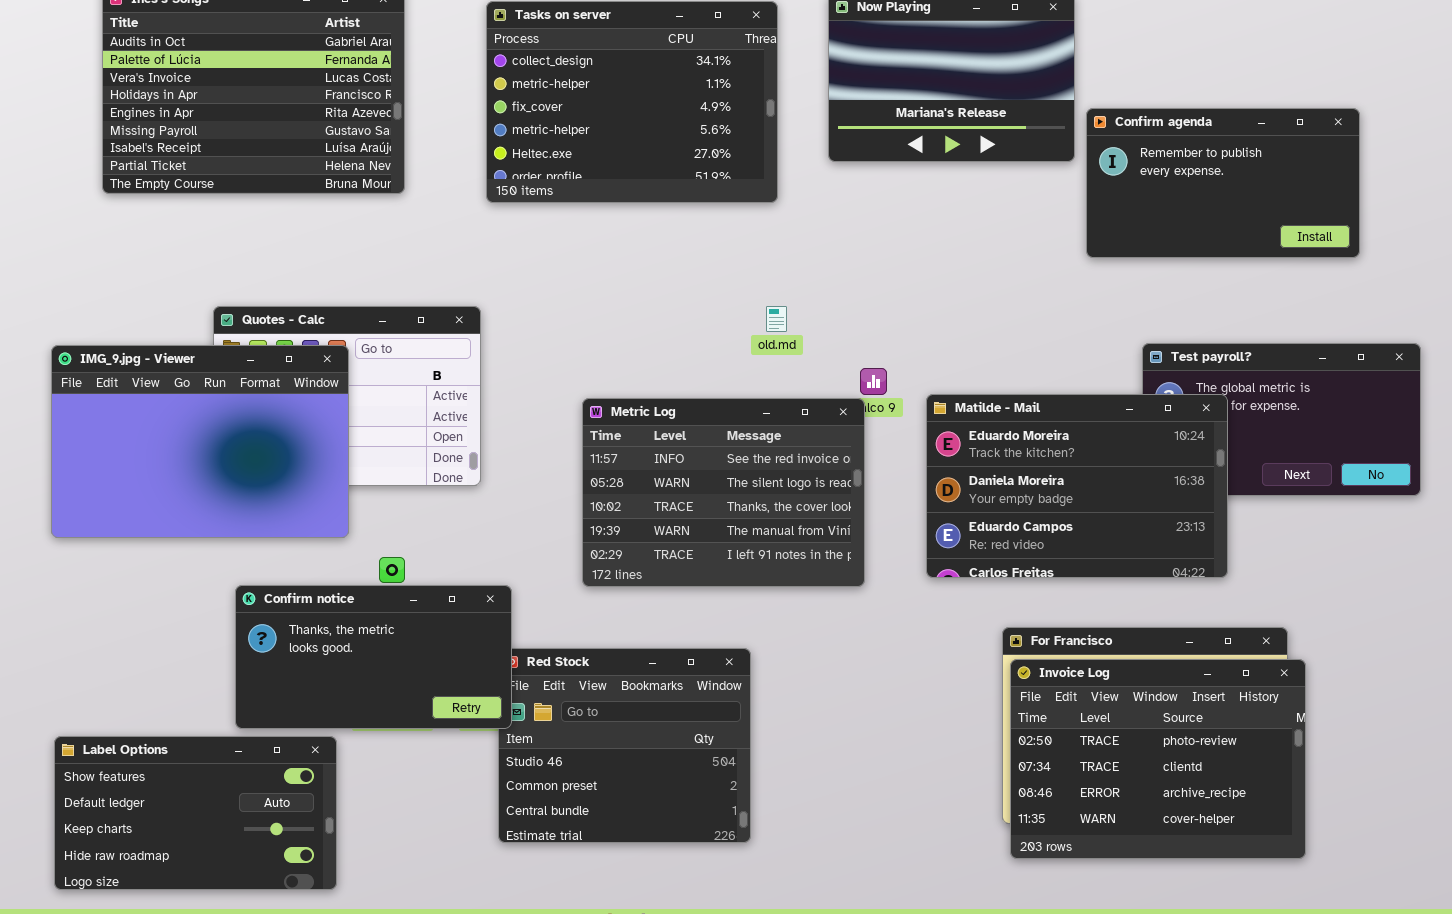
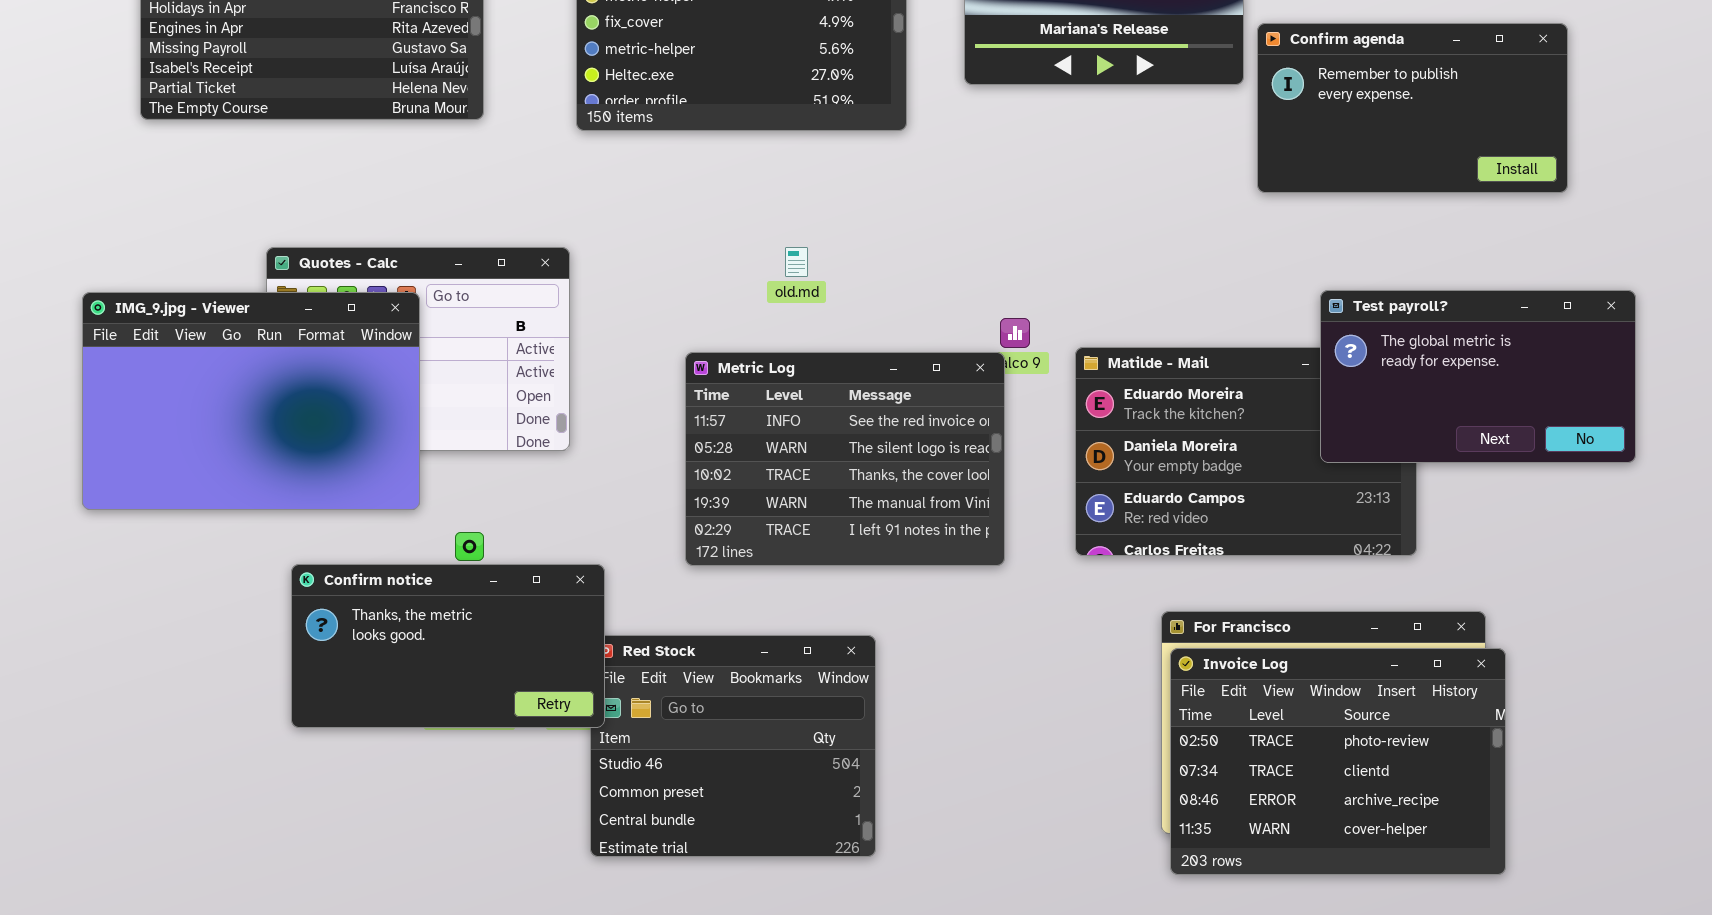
old.md: [766,306,787,332] -> [785,247,808,277], moved
Test payroll?: [1142,343,1421,496] -> [1320,290,1636,463], raised
Label Options: [54,736,337,890] -> none, closed

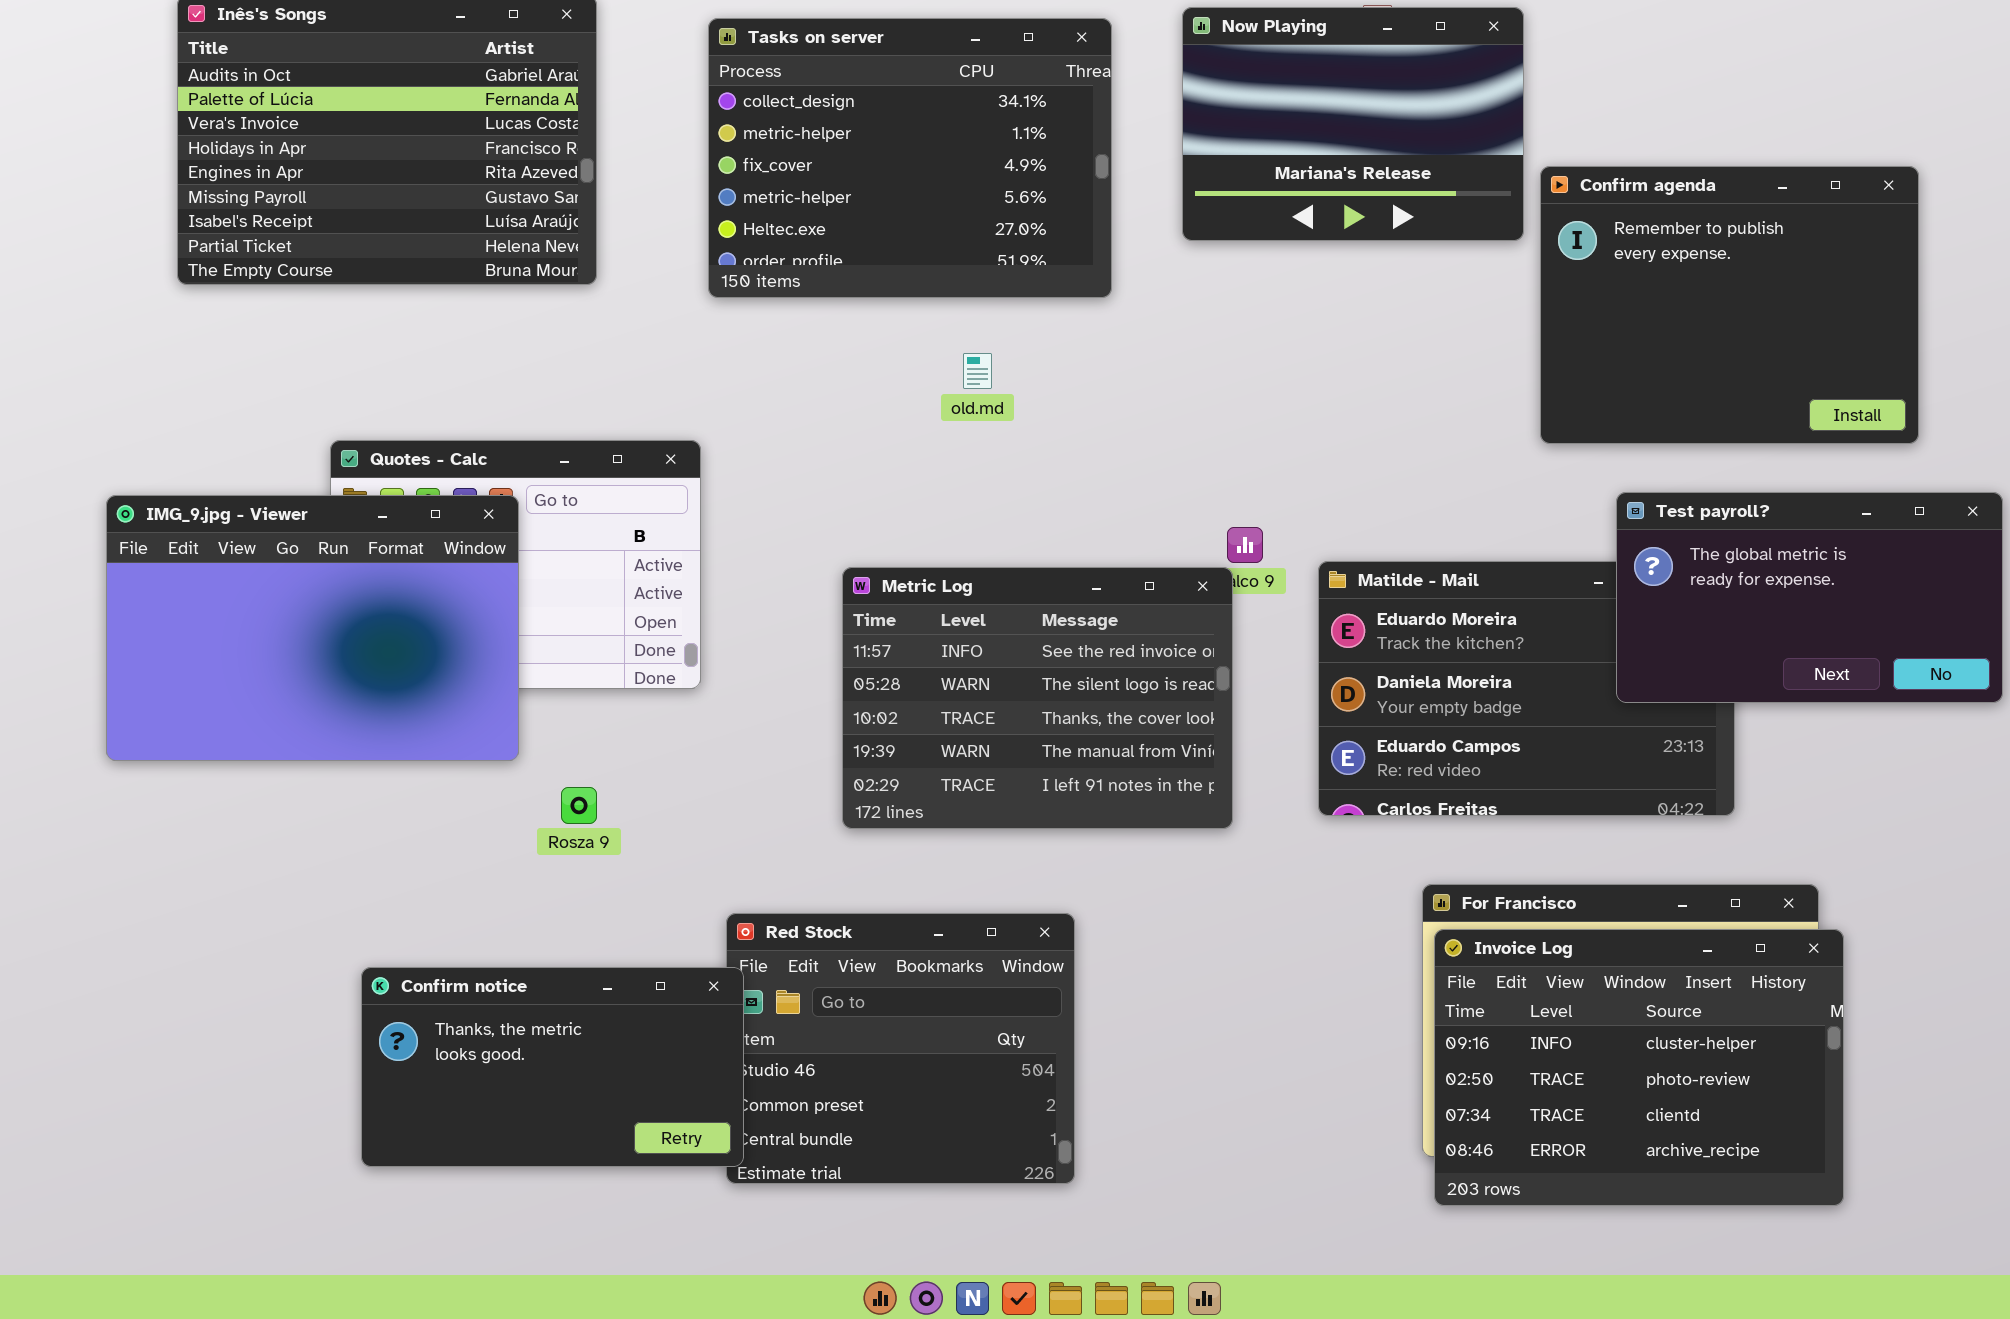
Confirm agenda: [1257,23,1568,193] -> [1540,166,1919,444], resized
old.md: [785,247,808,277] -> [963,353,992,389], moved
Confirm notice: [291,564,605,728] -> [361,967,744,1167], moved
Invoice Log: [1170,648,1506,875] -> [1434,929,1844,1206], scrolled up 1 row

